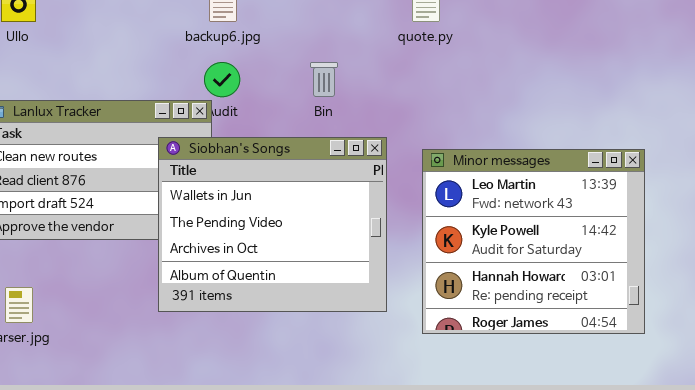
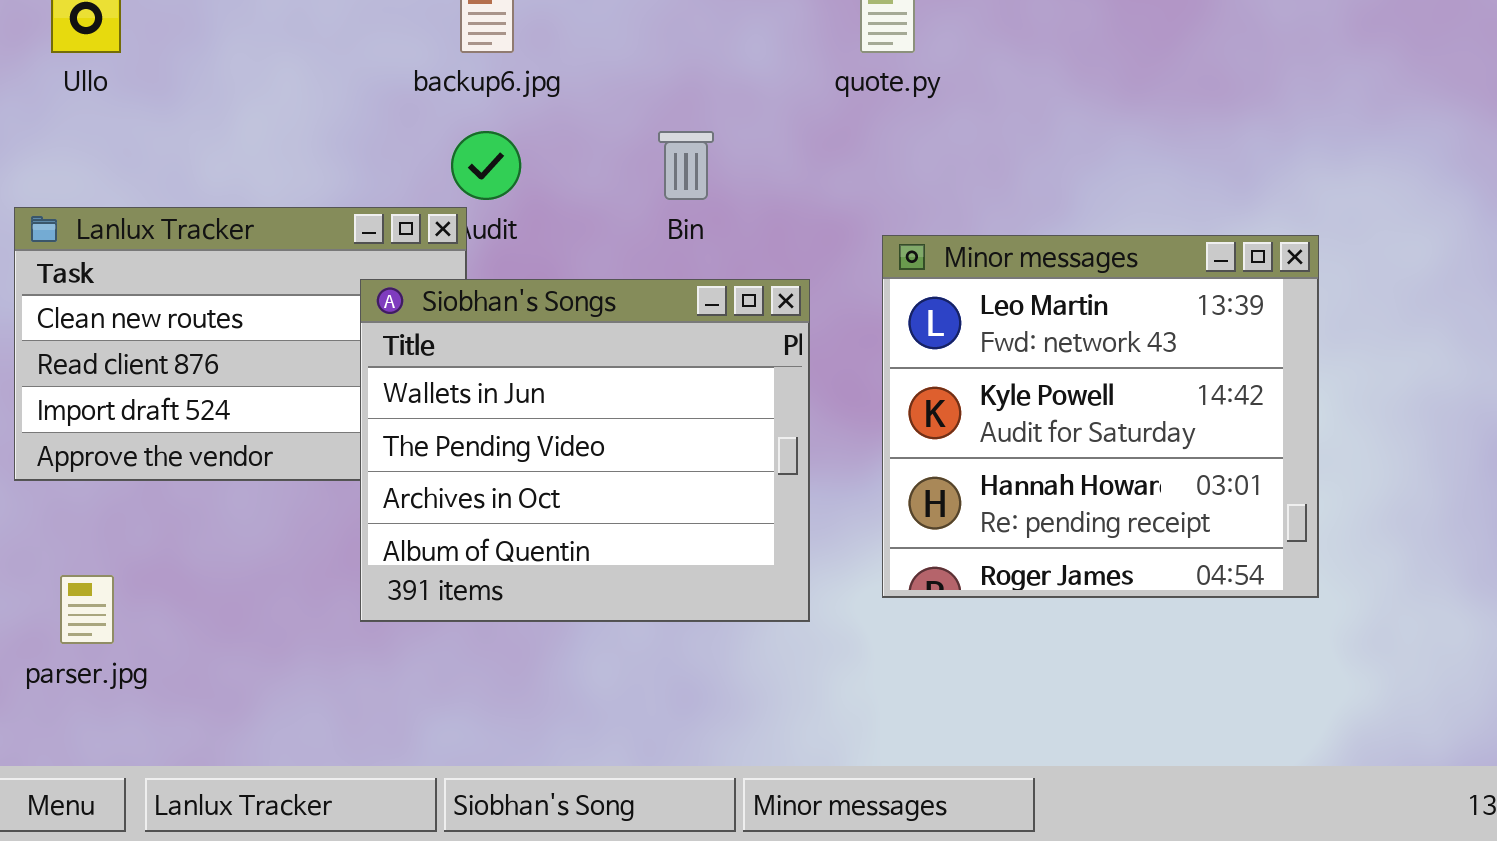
Minor messages: [422,149,645,334] -> [882,235,1319,598], moved

